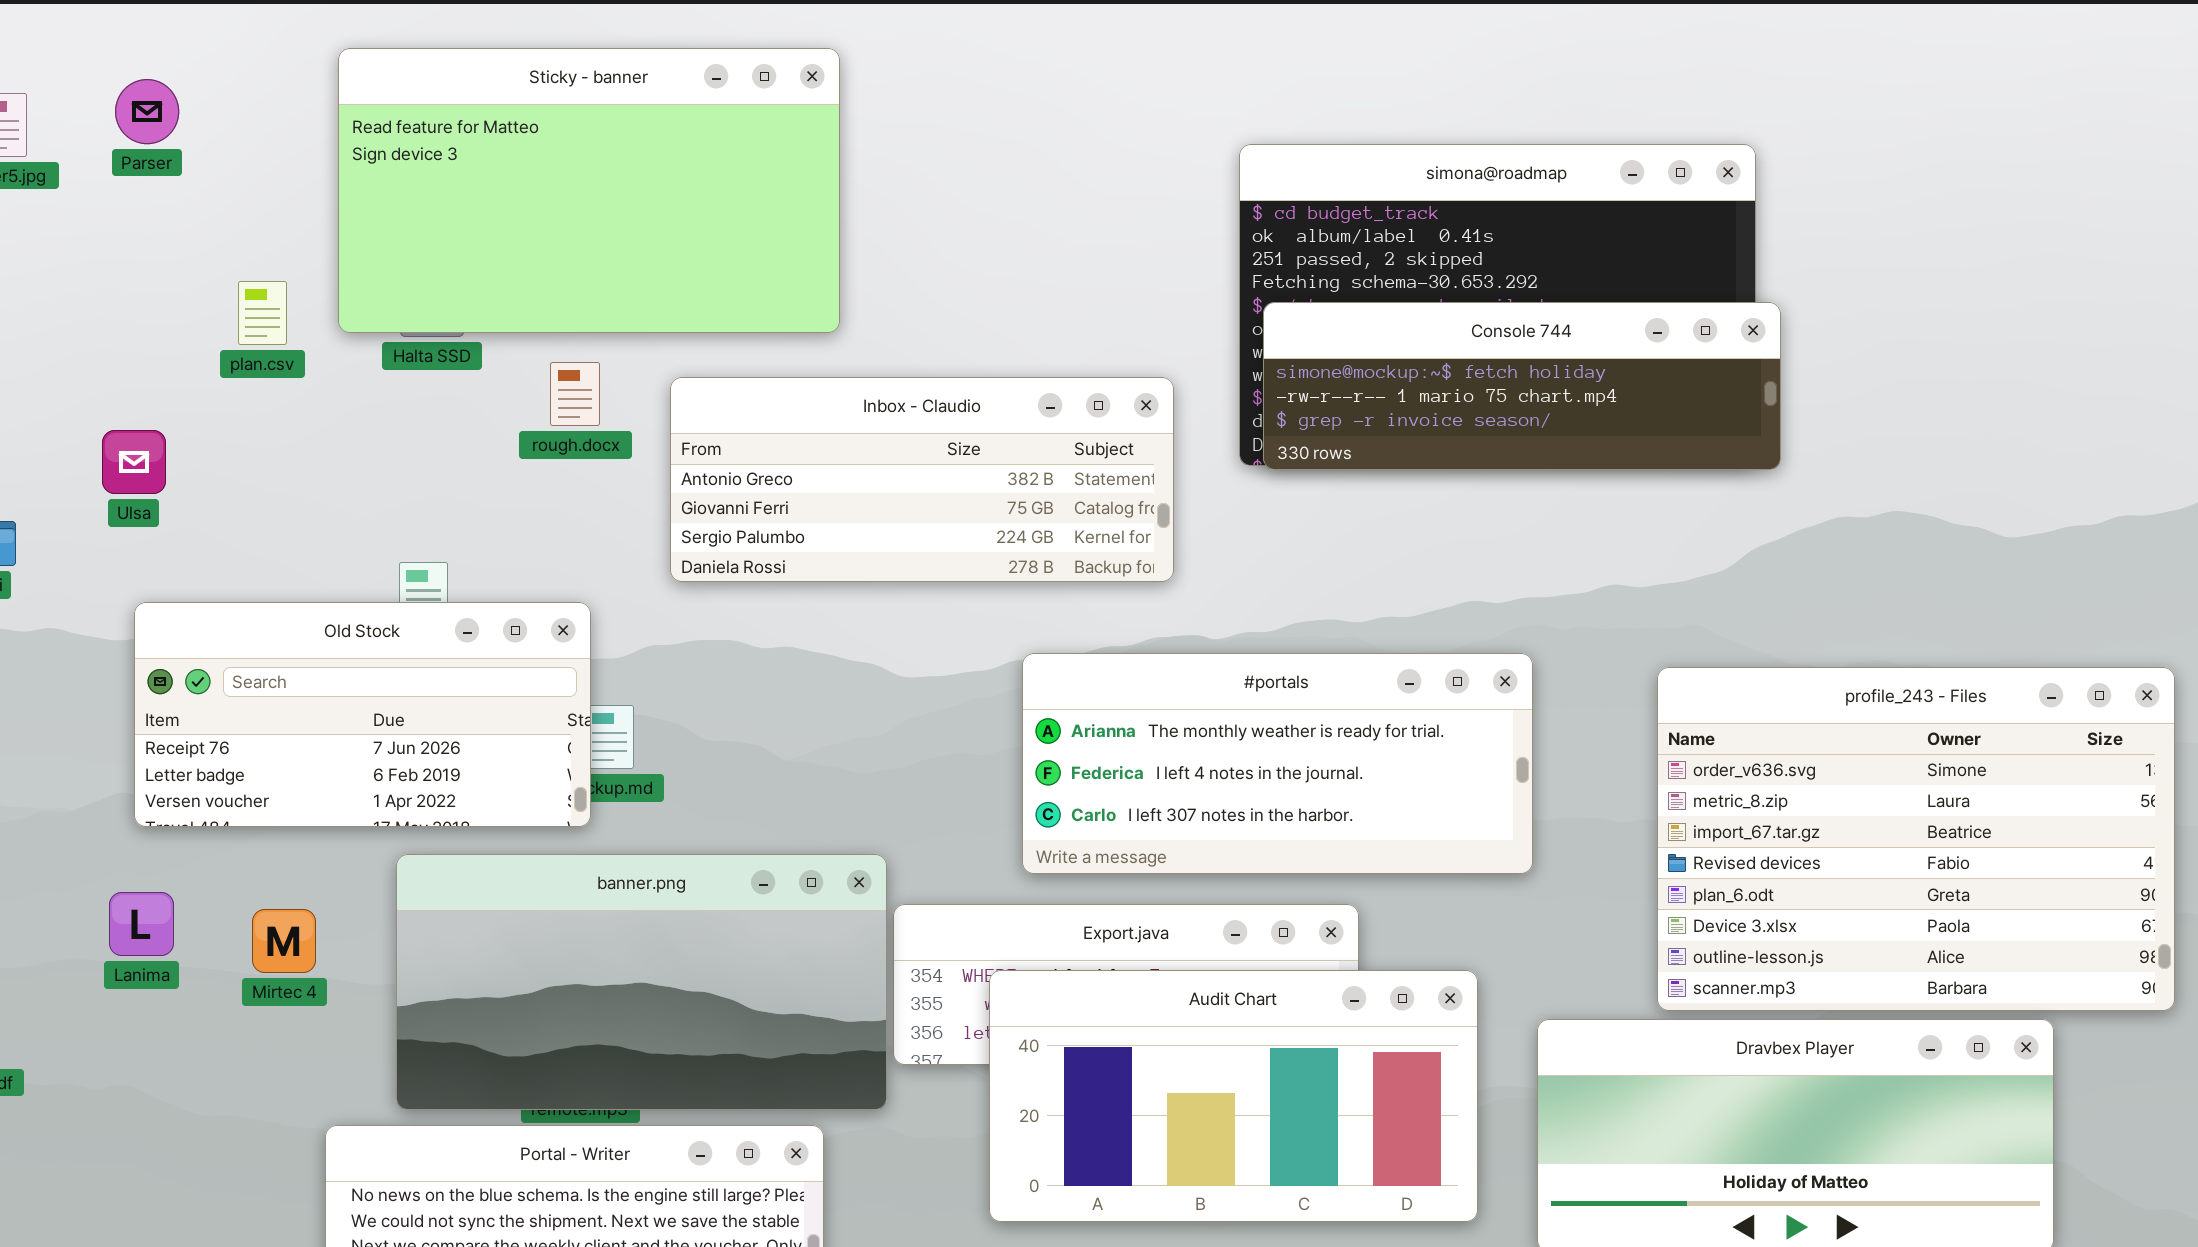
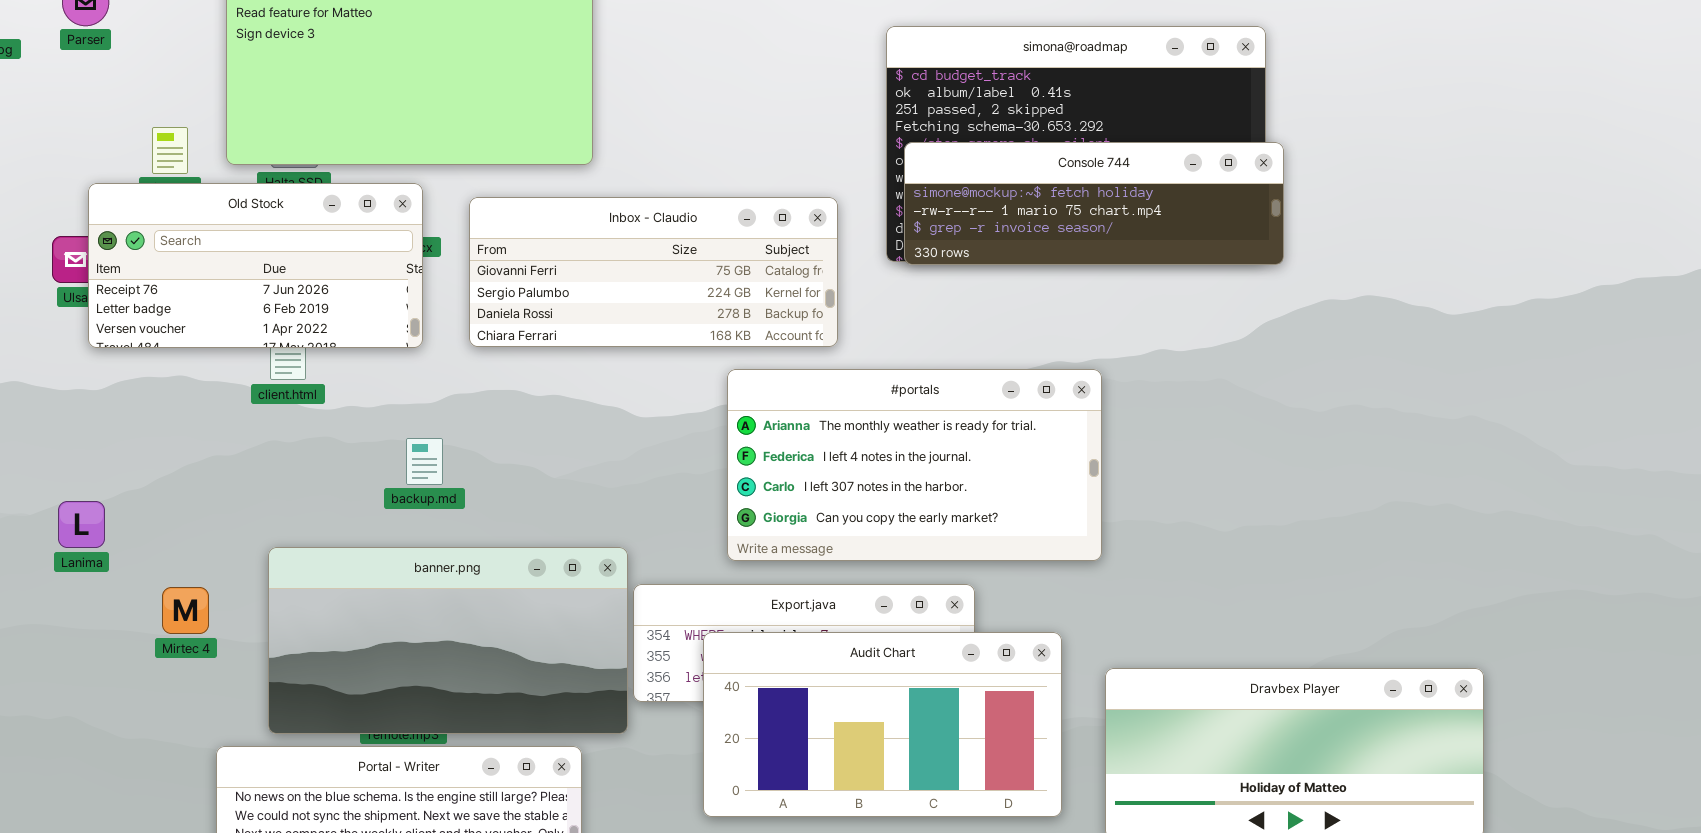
Inbox - Claudio: [670,377,1174,582] -> [469,197,838,347], scrolled down 1 row
Old Stock: [134,602,591,827] -> [88,183,423,348], moved
#portals: [1022,653,1533,874] -> [727,369,1102,561], resized
profile_243 - Files: [1657,667,2175,1011] -> none, closed
Lanima: [109,892,174,956] -> [58,501,105,548], moved

